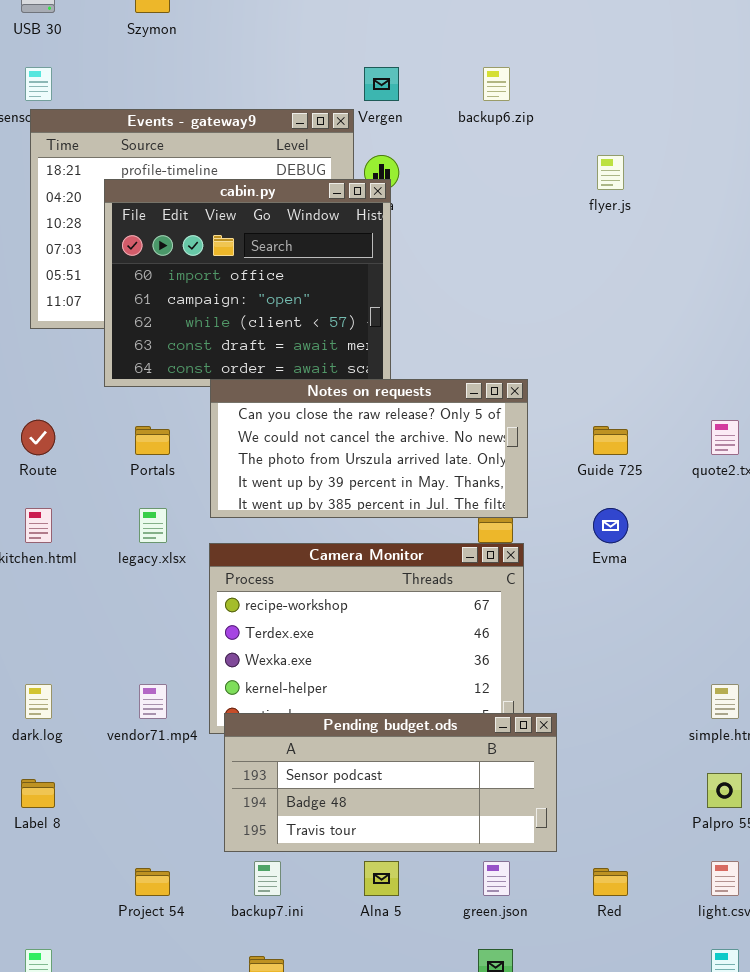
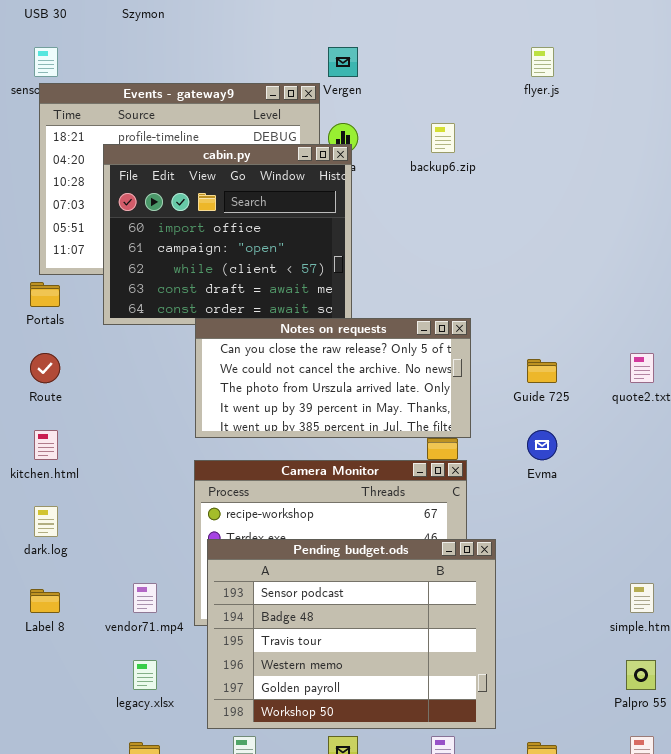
backup6.zip: [483,67,510,101] -> [431,123,455,153], moved
flyer.js: [597,155,624,190] -> [531,47,554,77], moved
Portals: [135,426,170,455] -> [30,282,60,307], moved
legacy.xlsx: [139,508,167,543] -> [133,660,157,690], moved
dark.log: [25,684,52,719] -> [34,506,58,537], moved
Pending budget.ods: [224,713,557,852] -> [207,539,496,729], resized
Label 8: [21,779,55,808] -> [30,589,60,613], moved

